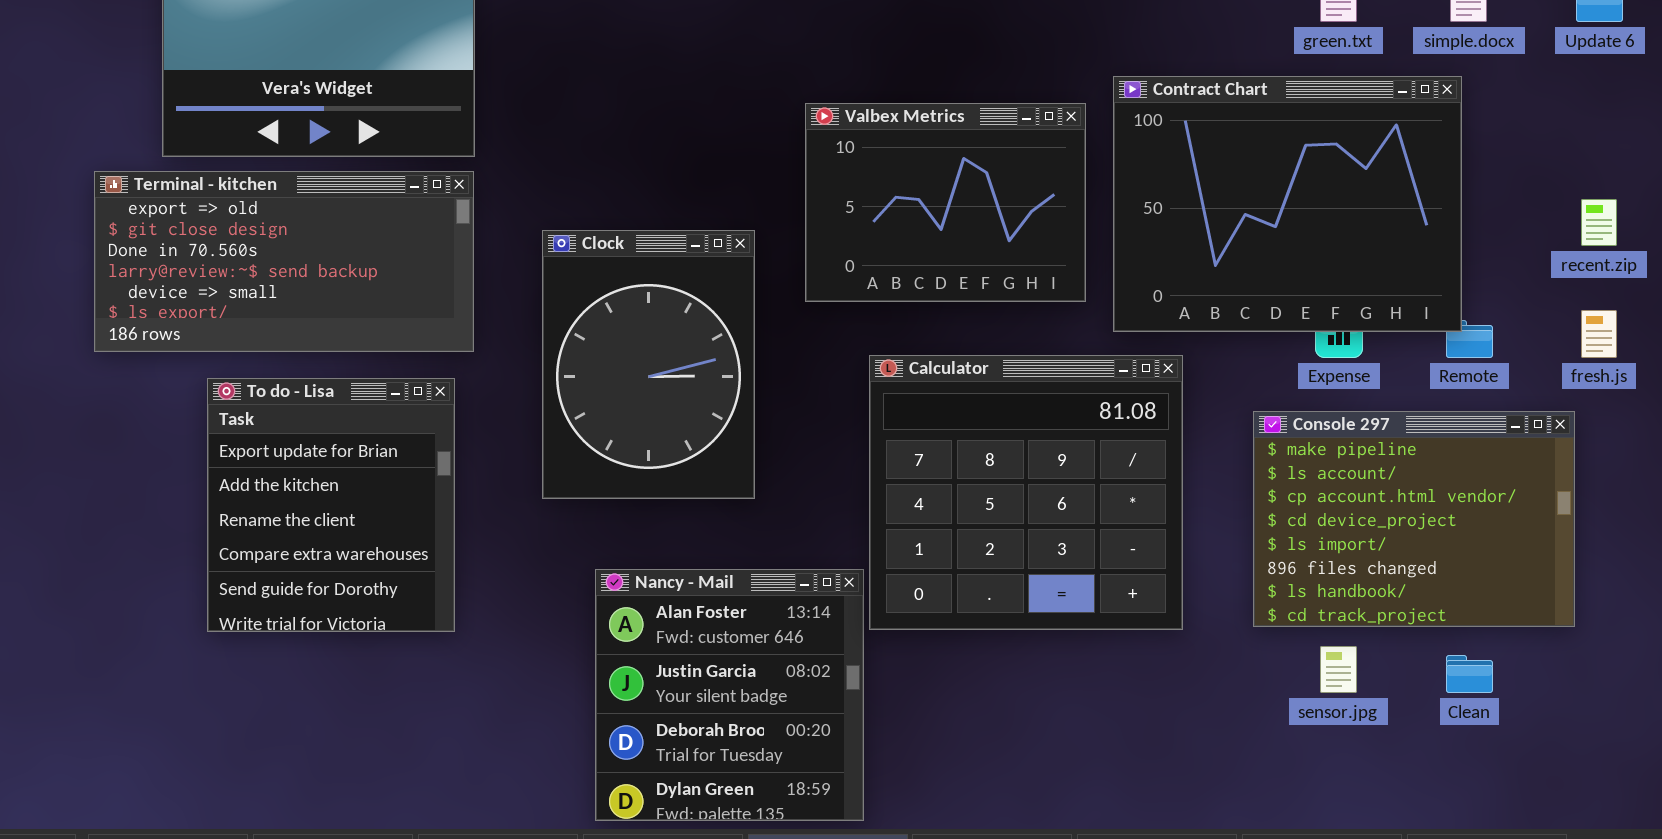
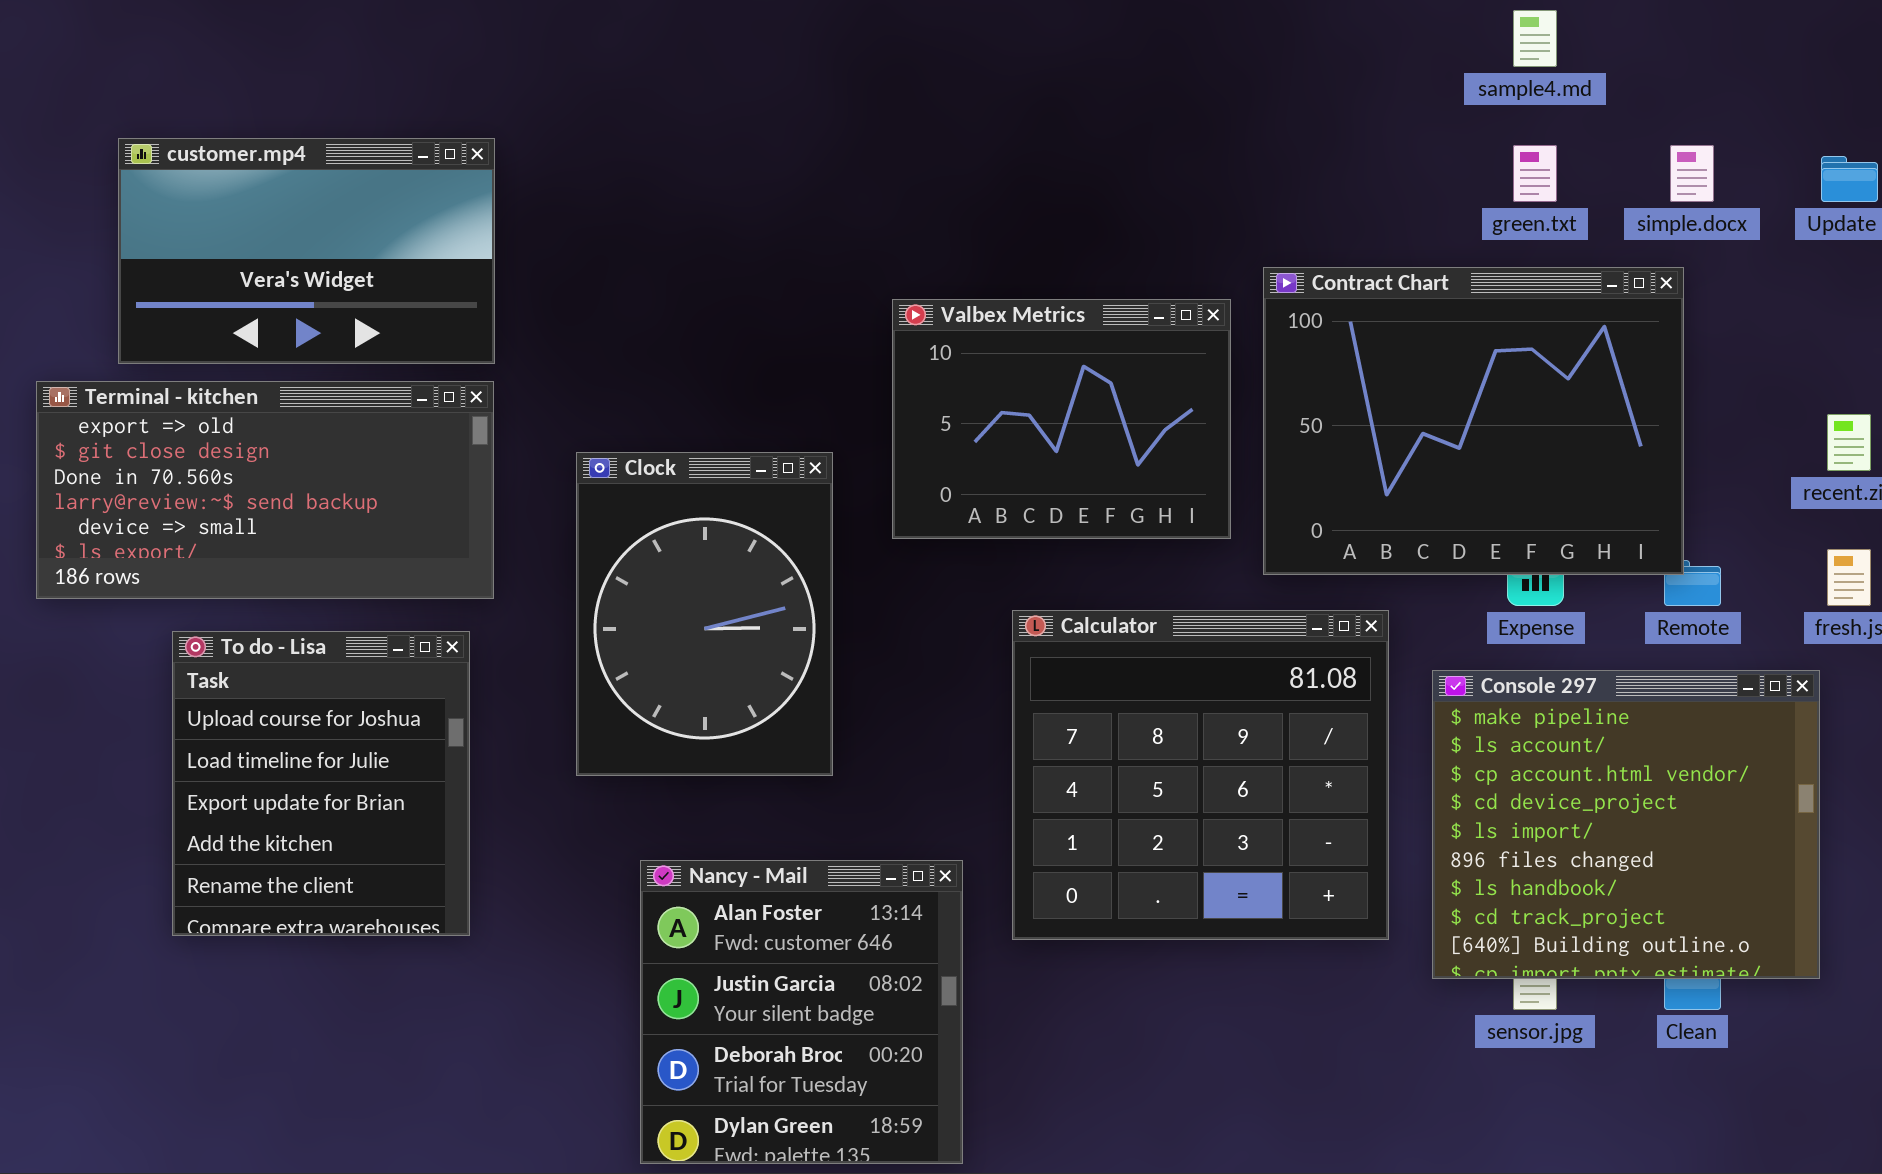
Calculator: [869,355,1183,630] -> [1012,610,1389,940], moved
To do - Lisa: [207,378,455,632] -> [172,631,470,936], scrolled up 2 rows
Console 297: [1253,411,1575,627] -> [1432,670,1820,979], resized

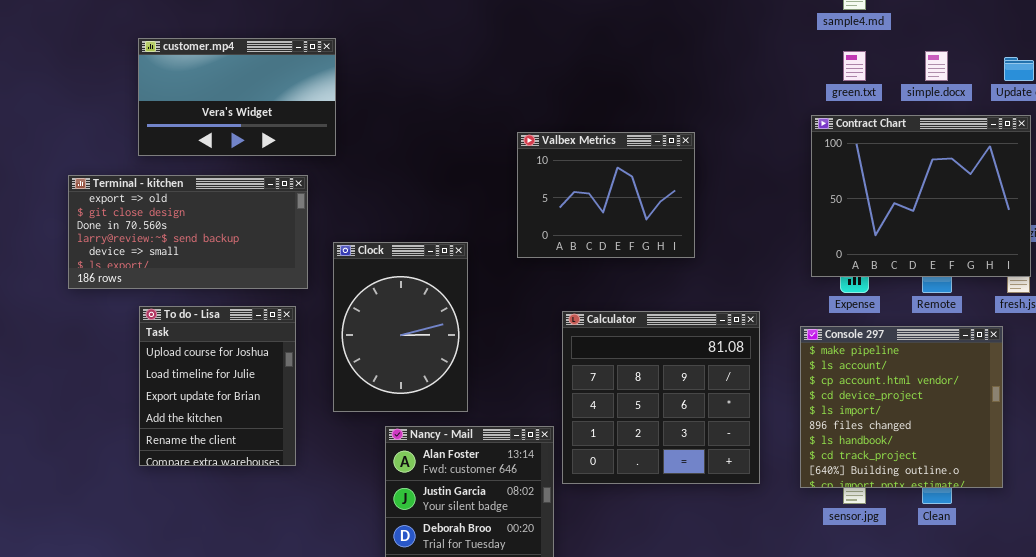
customer.mp4: [118,138,495,364] -> [138,38,336,156], moved
Contract Chart: [1263,267,1684,575] -> [811,115,1031,277], moved
Clock: [576,452,833,776] -> [333,242,468,412], moved
Calculator: [1012,610,1389,940] -> [562,311,760,484], moved

